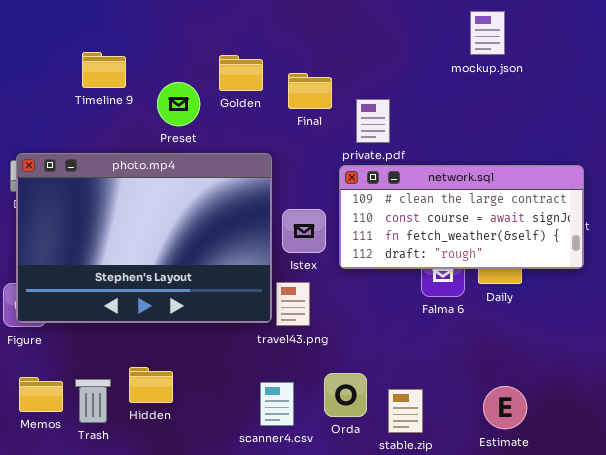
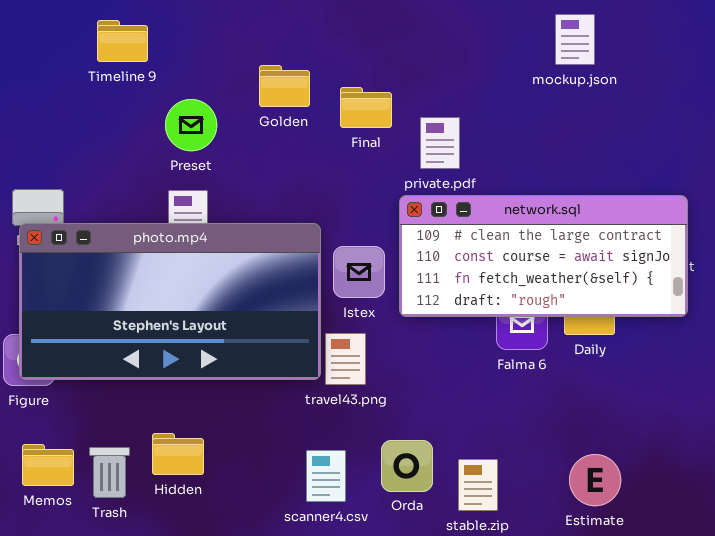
Timeline 9: [82,52,126,88] -> [97,20,148,62], moved
Preset: [157,82,200,126] -> [165,99,217,151], moved
photo.mp4: [16,153,272,323] -> [19,223,321,380], resized

